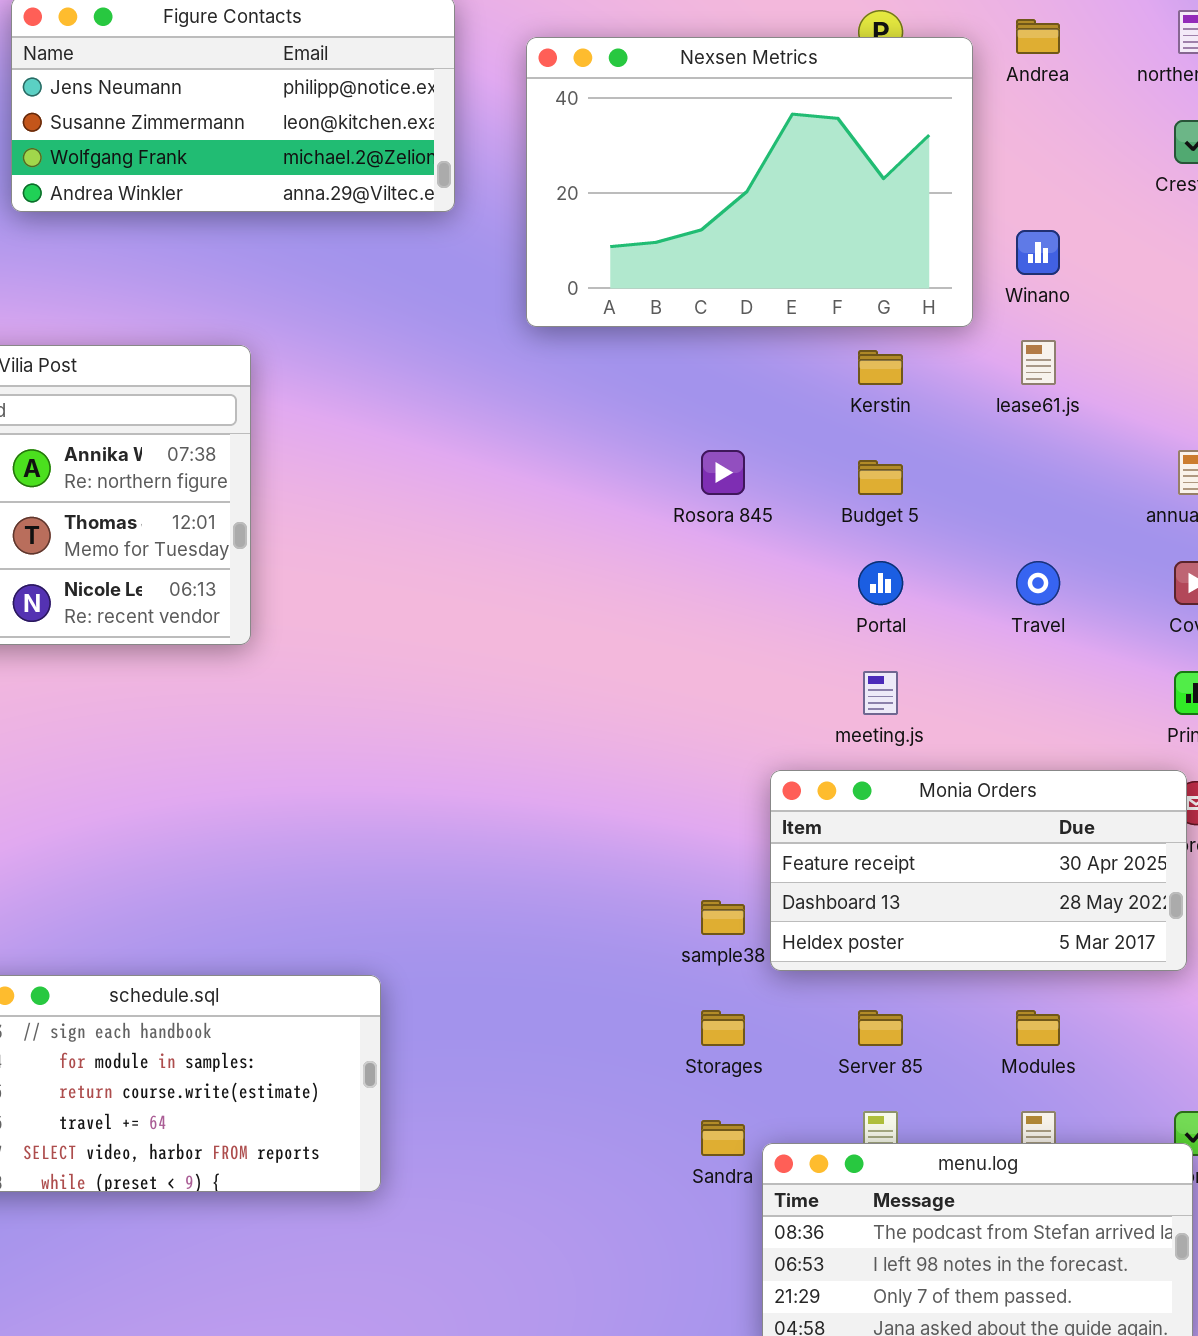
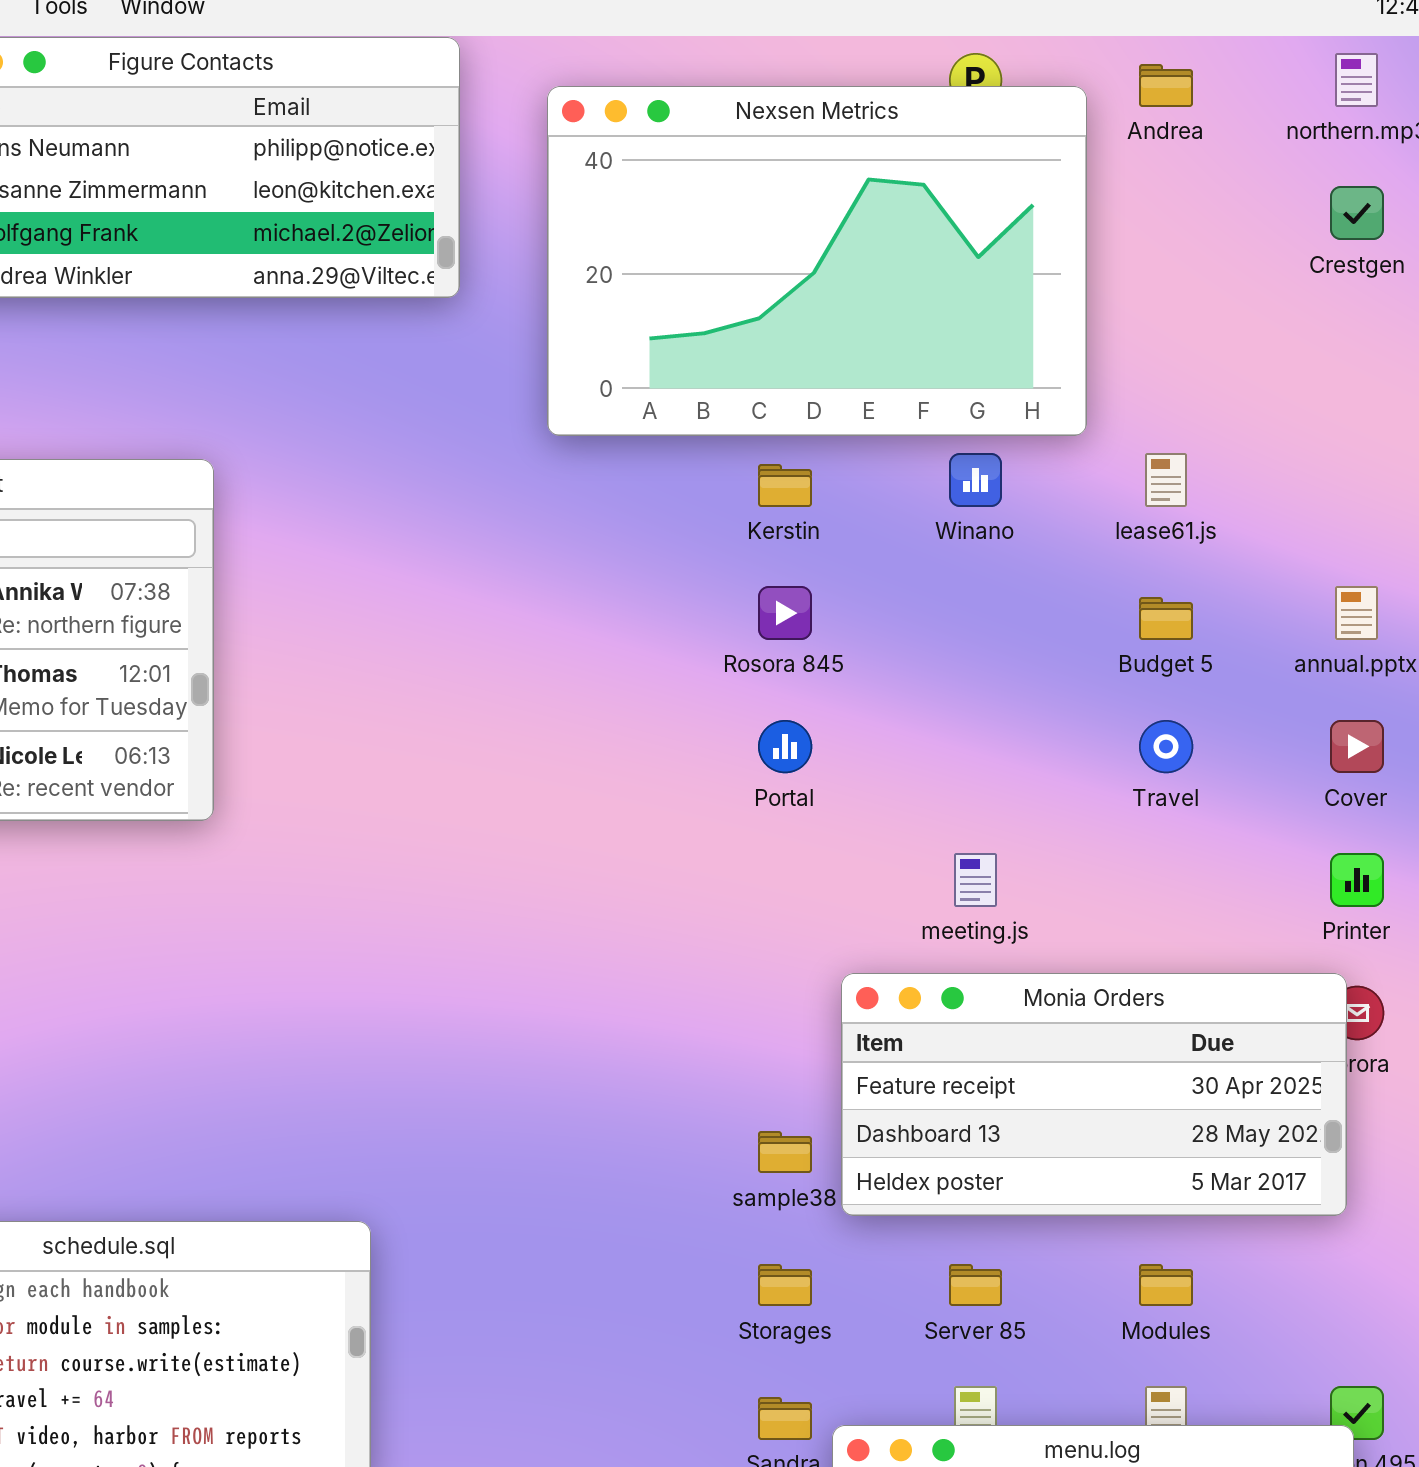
Winano: [1016,230,1060,275] -> [949,453,1002,507], moved
Kerstin: [858,350,903,385] -> [758,464,812,507], moved
Budget 5: [858,460,903,495] -> [1139,597,1193,640], moved
Portal: [858,561,903,605] -> [758,720,812,773], moved

